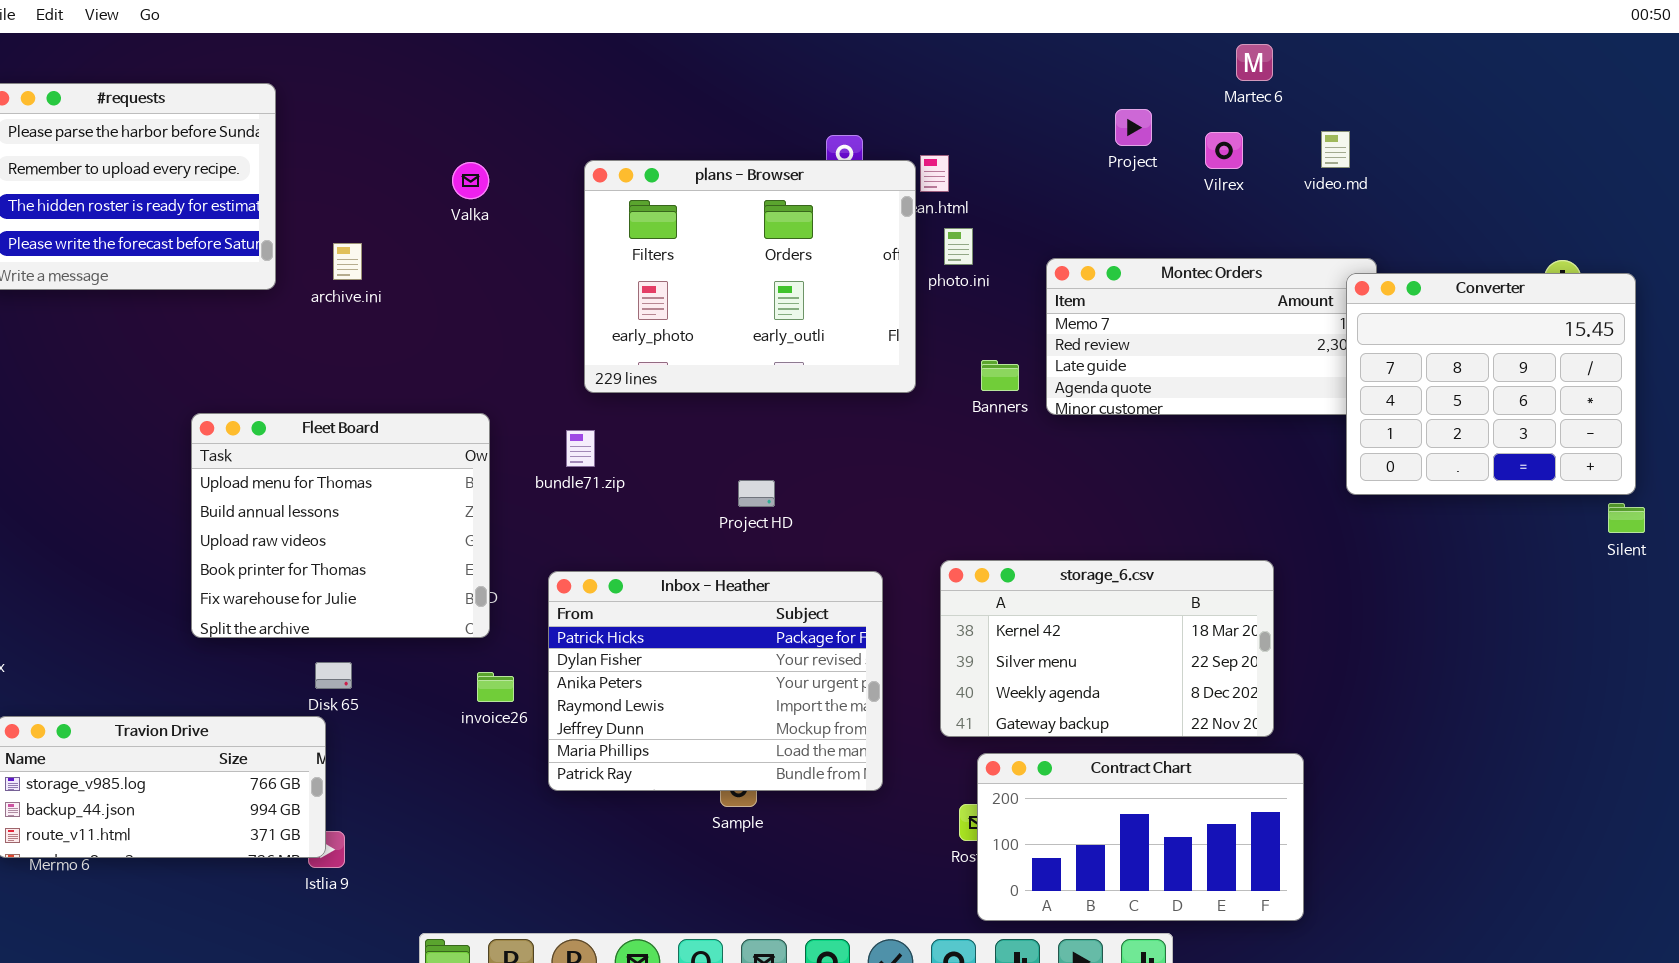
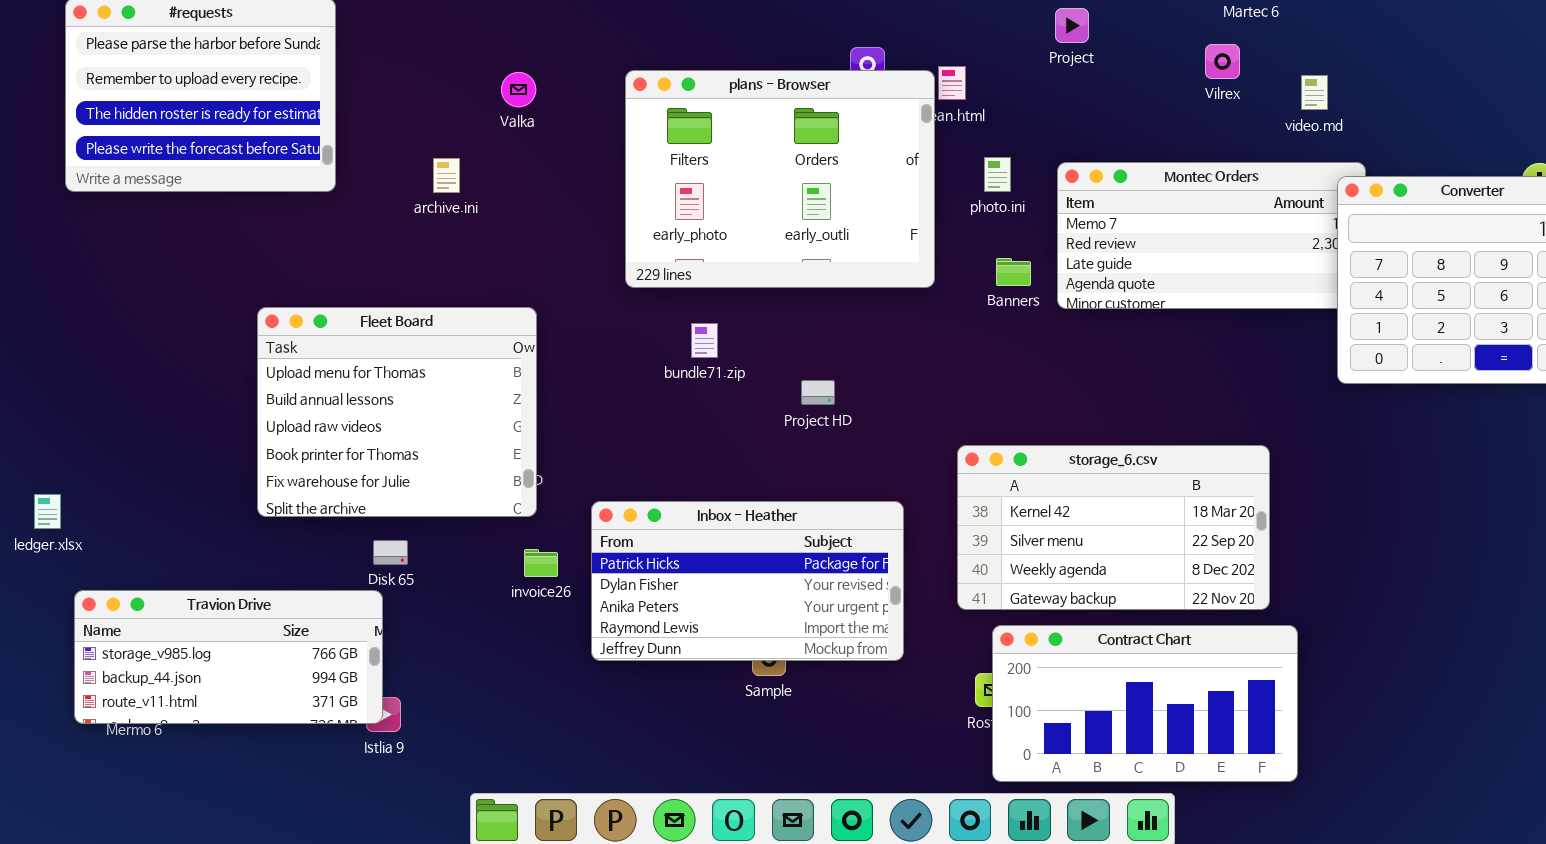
Project: [1115,109,1152,146] -> [1055,8,1089,43], moved
video.md: [1321,131,1350,168] -> [1301,75,1328,110], moved
photo.ini: [944,228,973,265] -> [984,157,1011,192], moved
archive.ini: [333,243,362,280] -> [433,158,460,193], moved
bundle71.zip: [566,430,595,467] -> [691,323,718,358], moved
Project HD: [738,480,775,507] -> [801,380,835,405], moved
Inbox - Heather: [548,571,883,791] -> [591,501,904,661], resized

